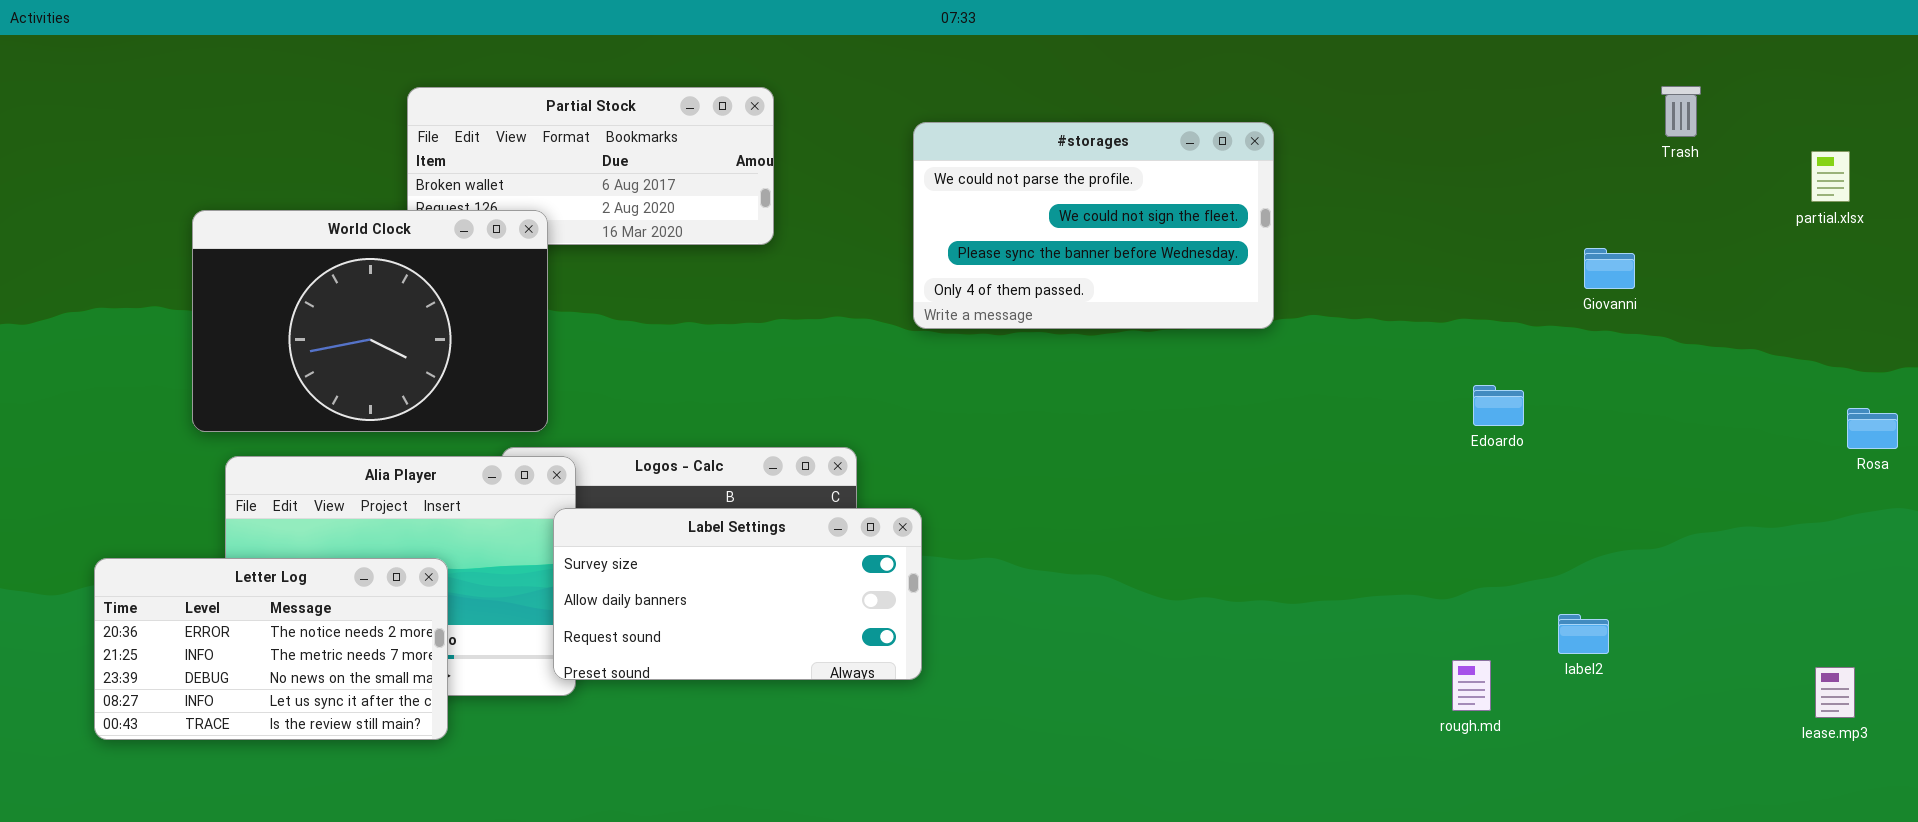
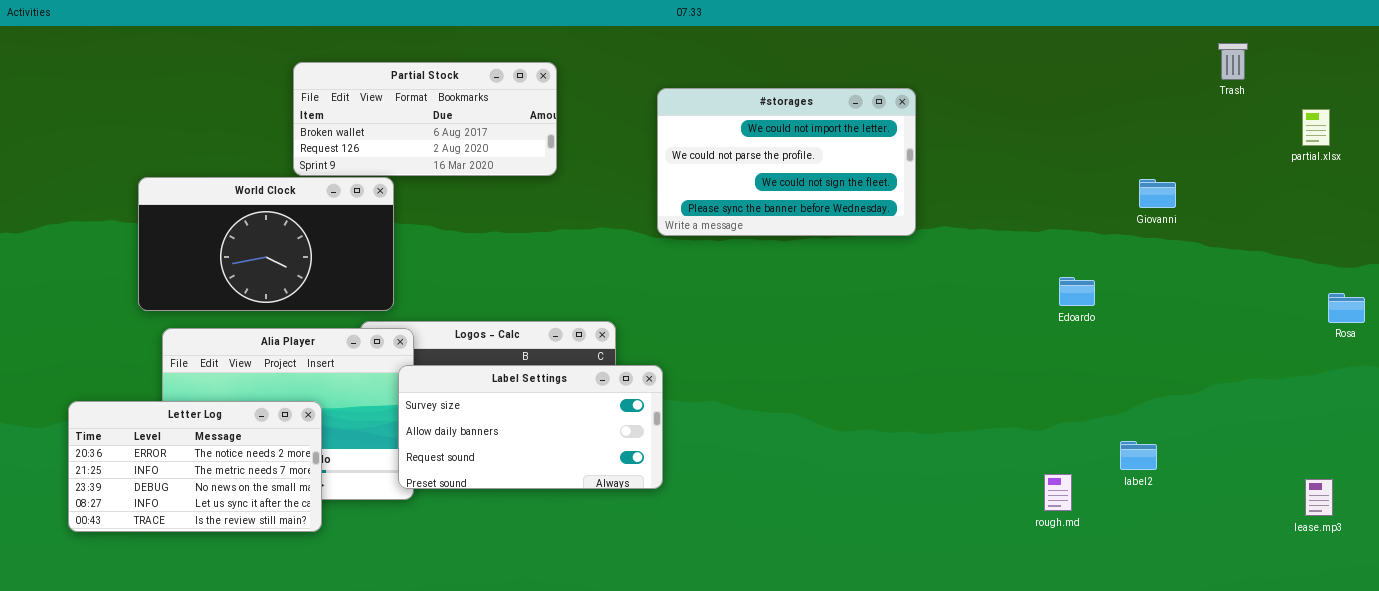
Trash: [1661,86,1701,137] -> [1218,43,1248,80], moved
#storages: [913,122,1274,329] -> [657,88,916,236], scrolled up 1 row
World Clock: [192,210,548,432] -> [138,177,394,311], resized

